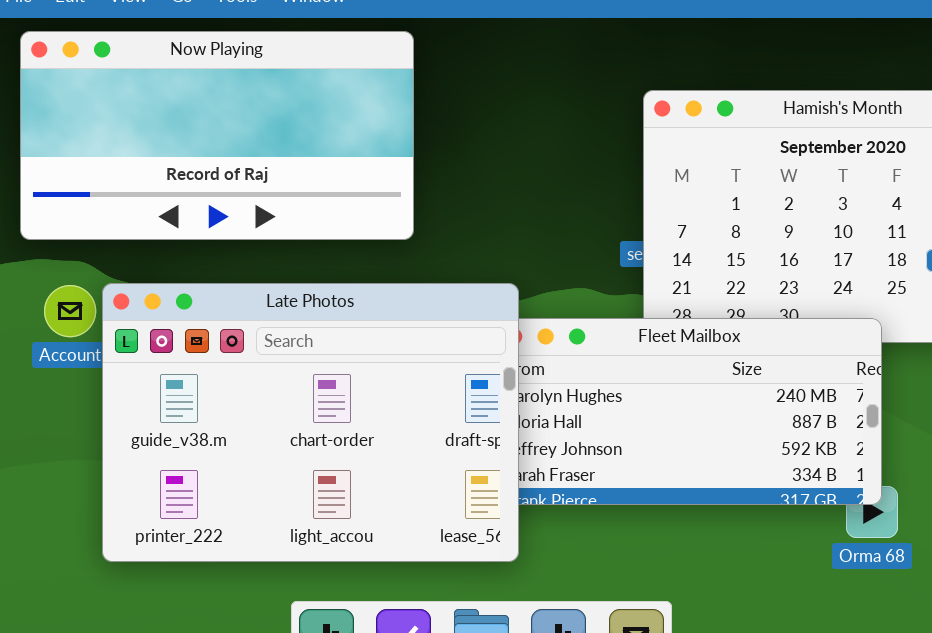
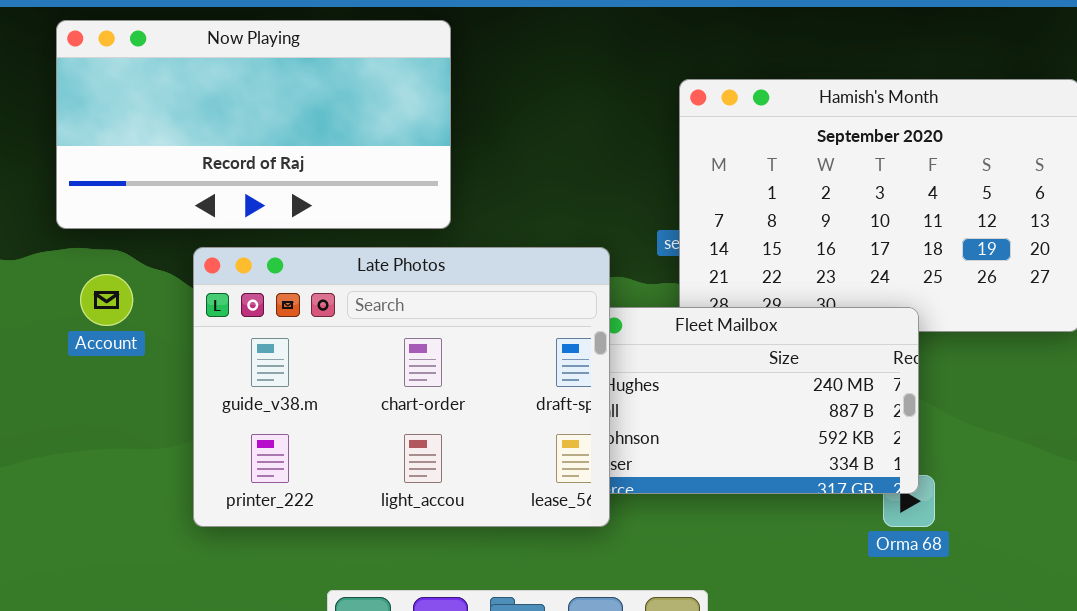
Late Photos: [102,283,519,562] -> [193,247,610,527], moved

